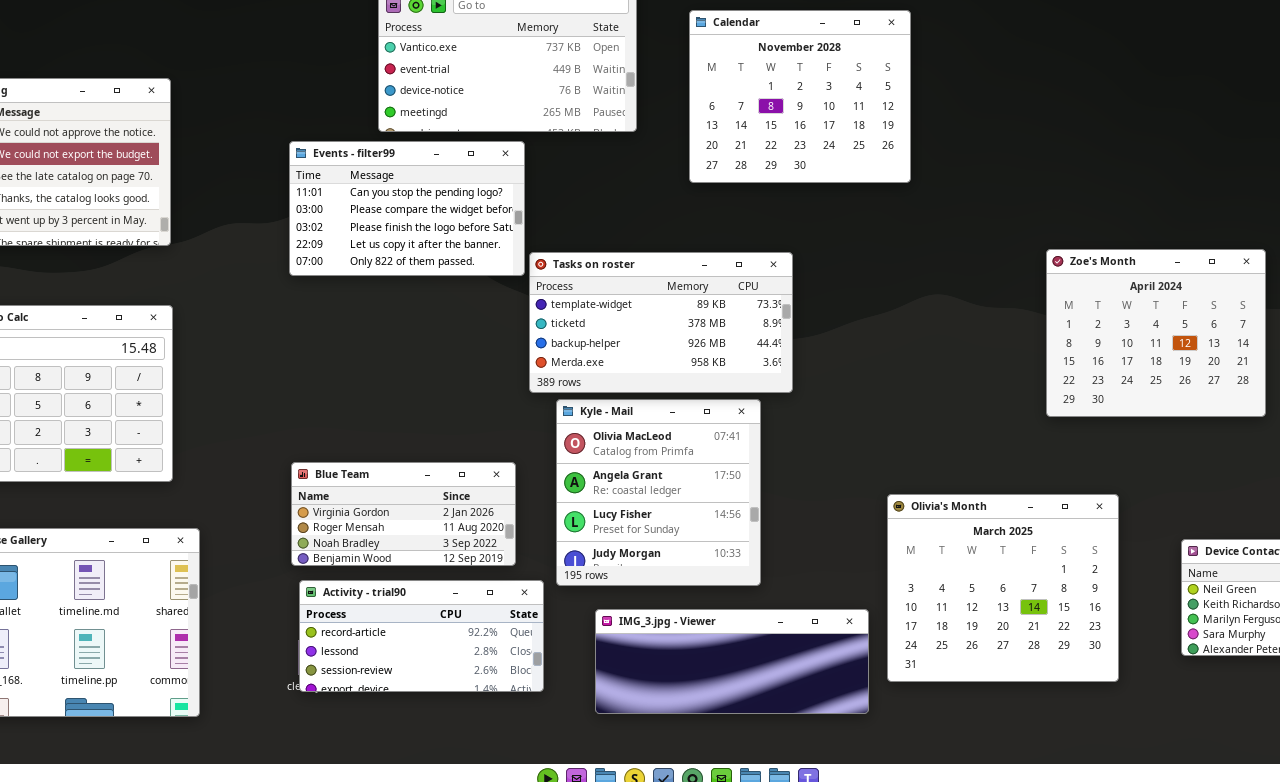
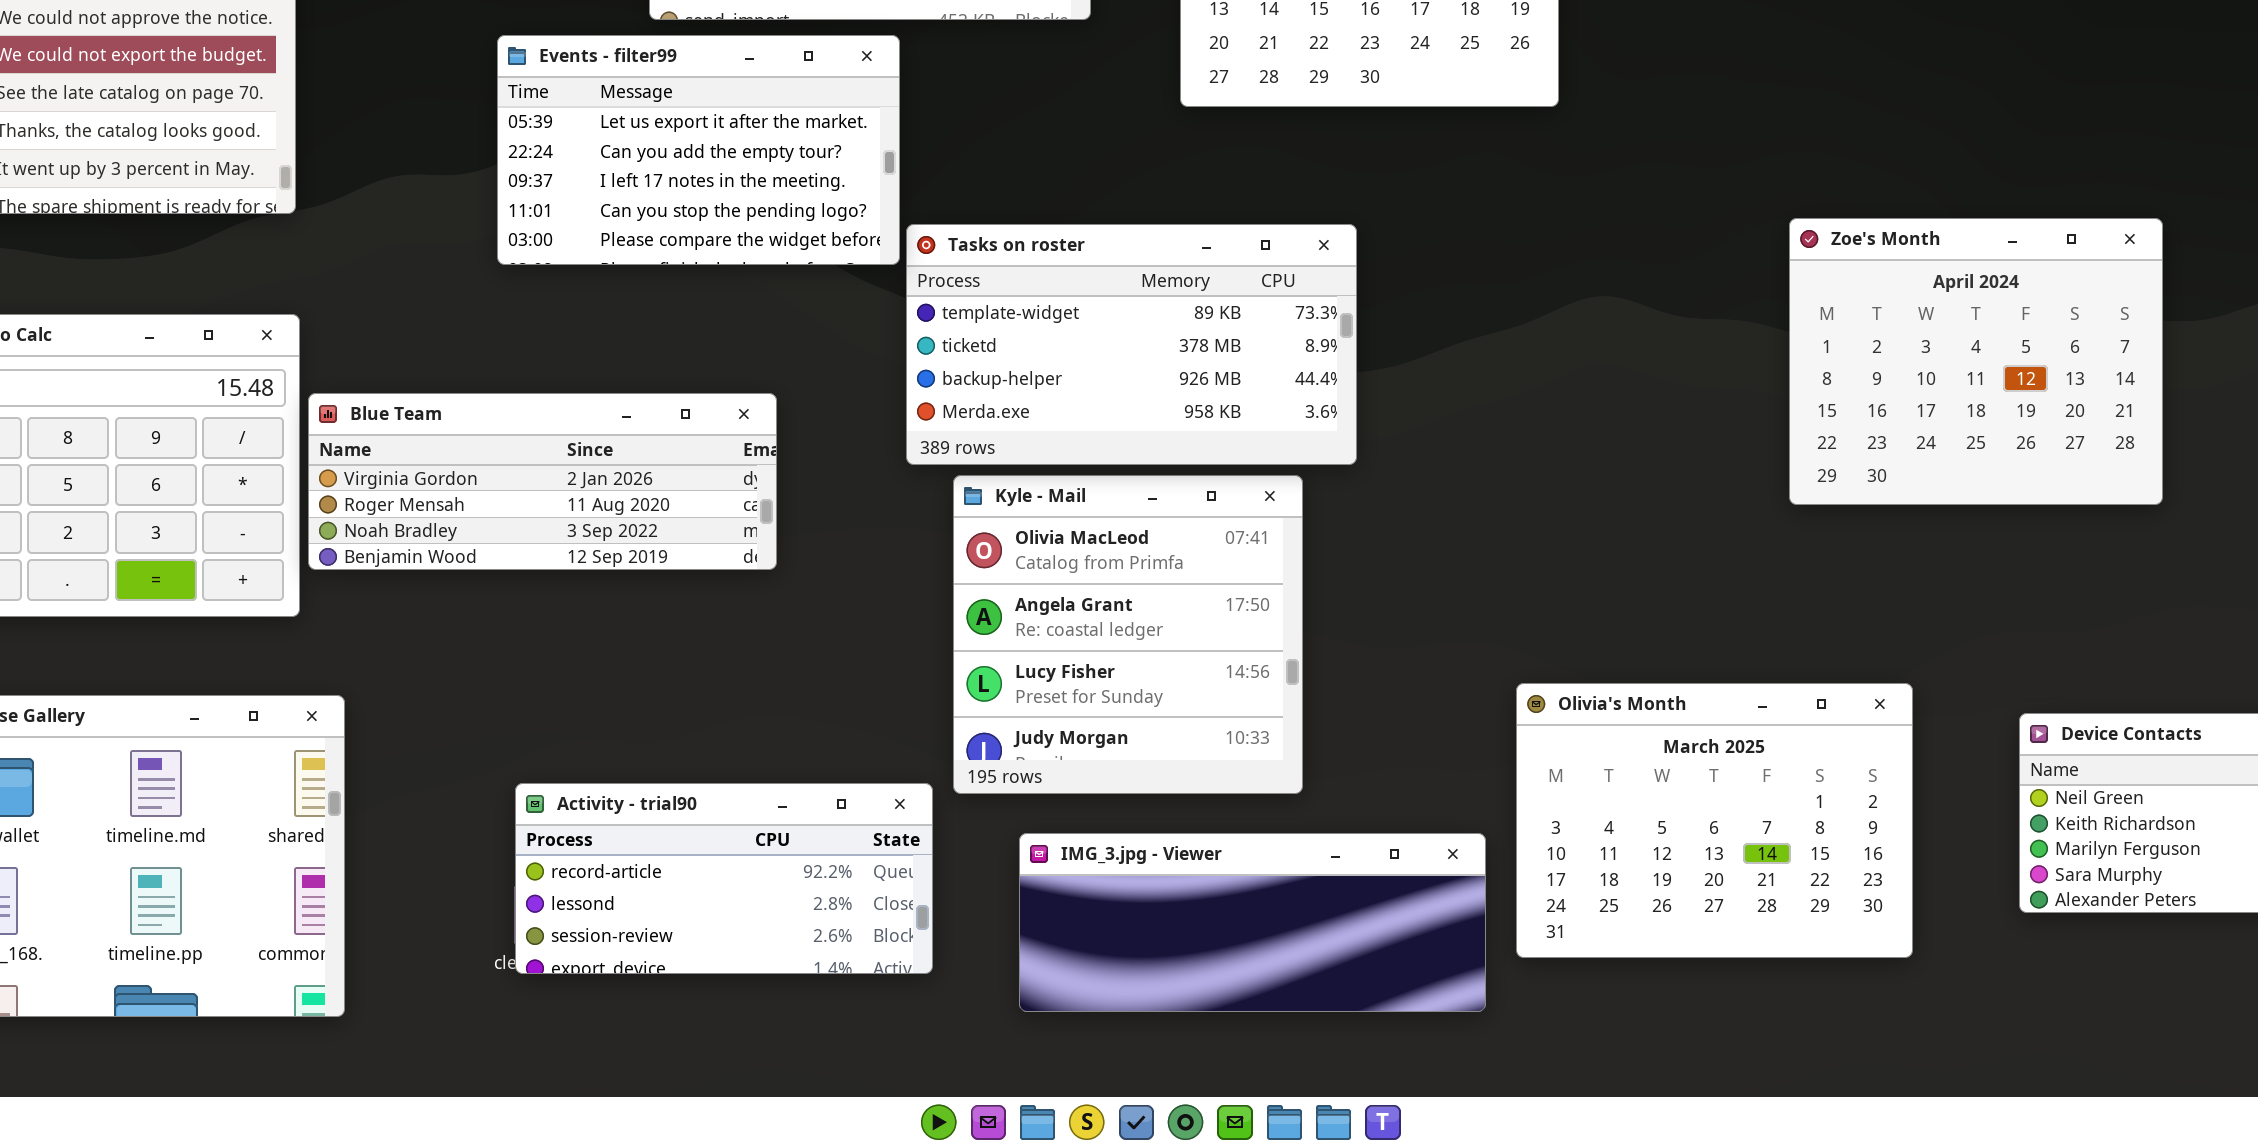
Events - filter99: [289,141,525,276] -> [497,35,900,265], scrolled up 3 rows
Blue Team: [291,462,516,566] -> [308,393,777,570], moved, resized
Olivia's Month: [887,494,1119,682] -> [1516,683,1913,958], resized

